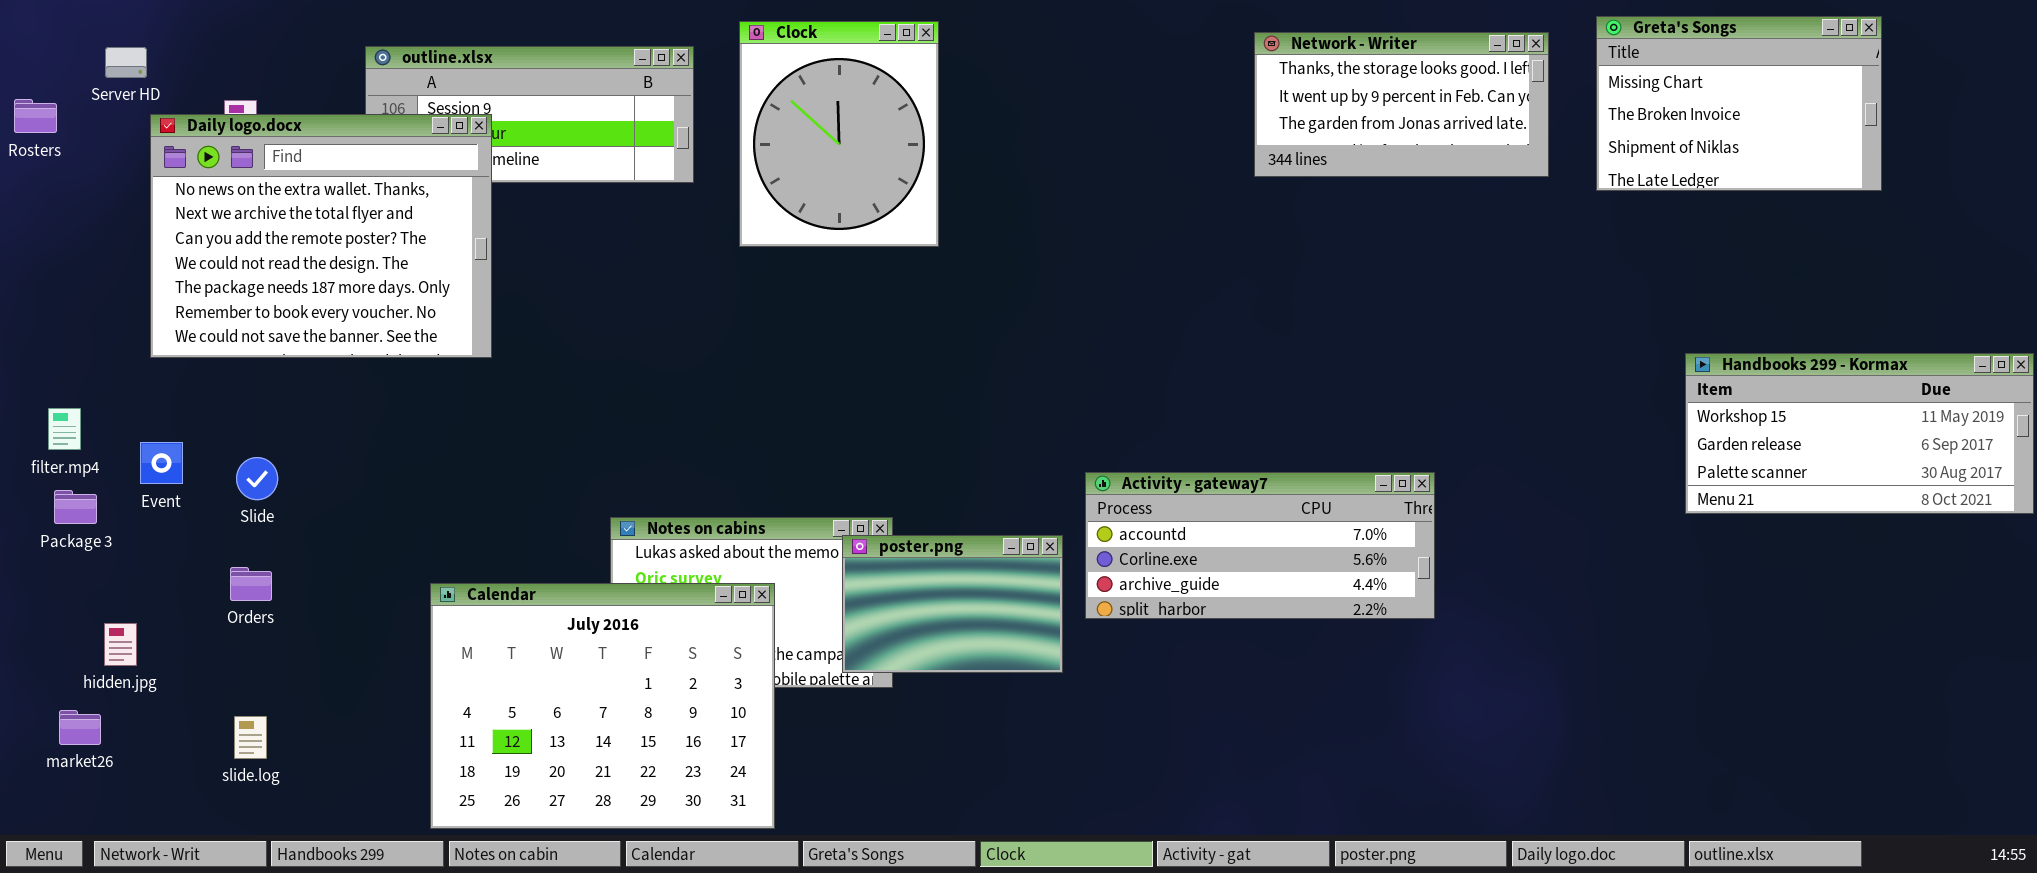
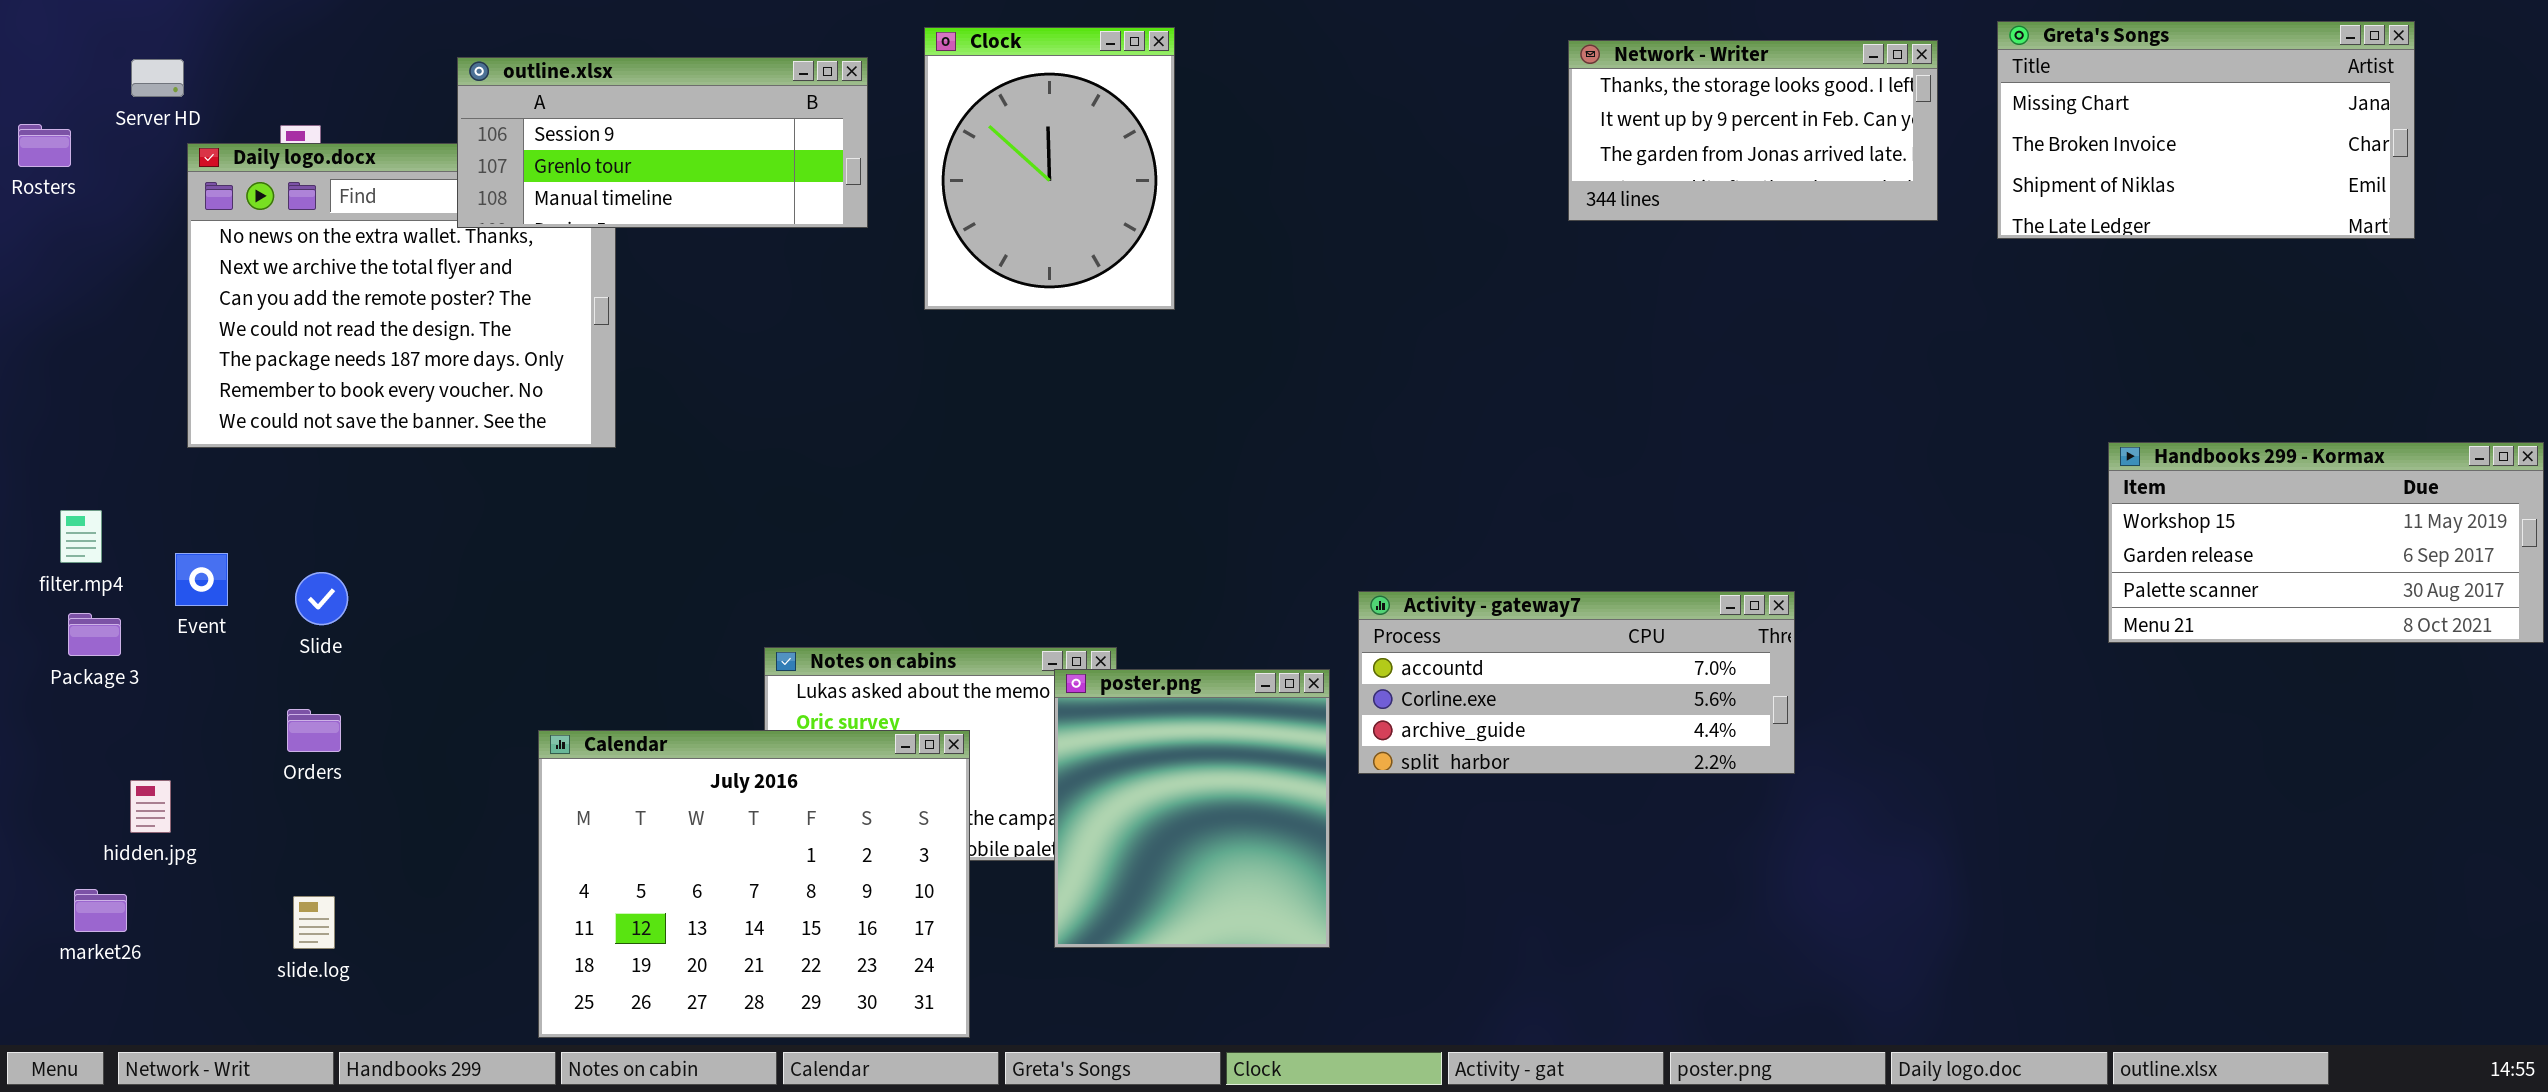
Greta's Songs: [1596,16,1882,191] -> [1997,21,2415,239], resized
outline.xlsx: [365,46,694,183] -> [457,57,868,228], raised
poster.png: [842,535,1063,673] -> [1054,669,1330,948], resized

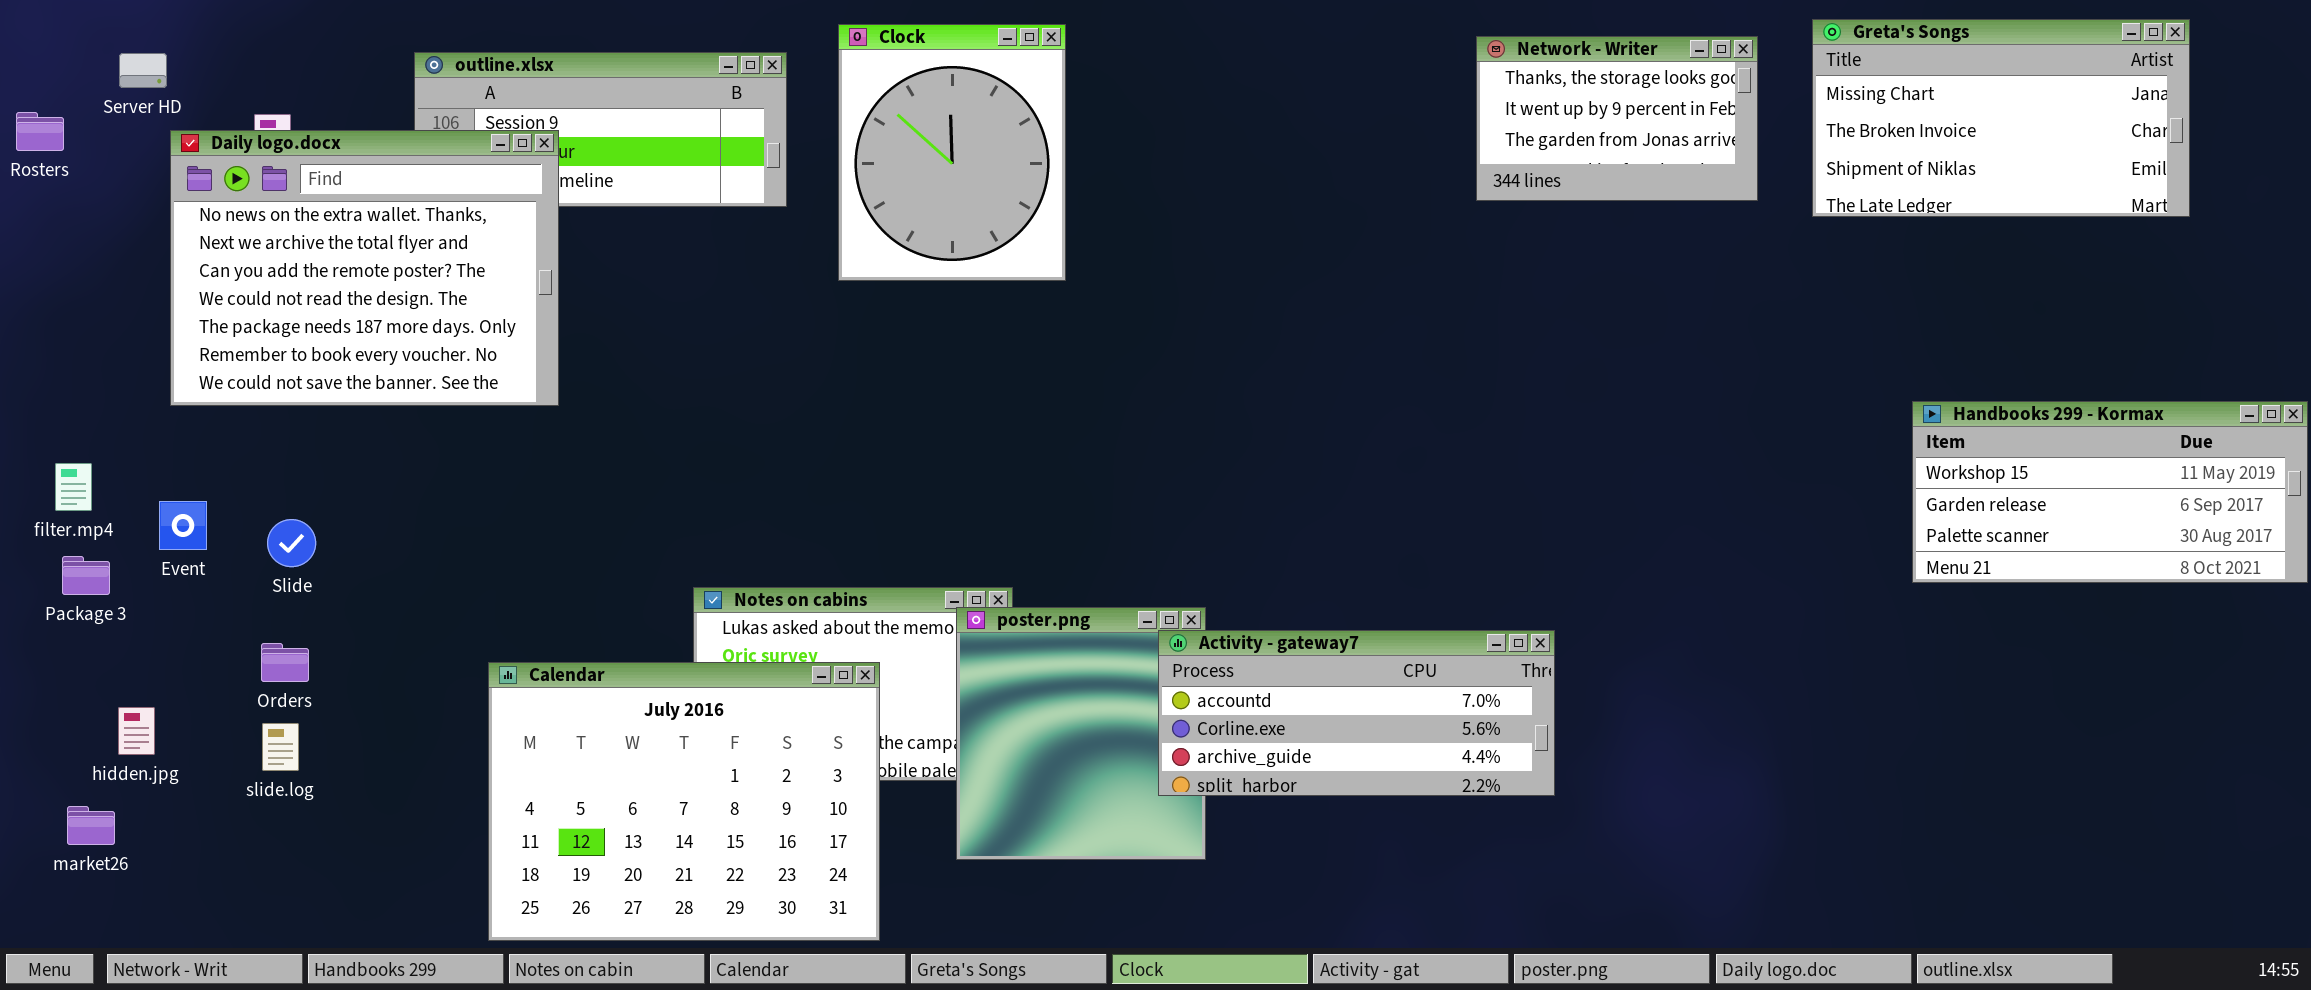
Network - Writer: [1568,40,1938,221] -> [1476,36,1758,201], resized
Daily logo.docx: [187,143,616,448] -> [170,130,559,406], raised
Activity - gateway7: [1358,591,1795,774] -> [1158,630,1555,796], moved
slide.log: [293,896,335,949] -> [262,723,299,771], moved

